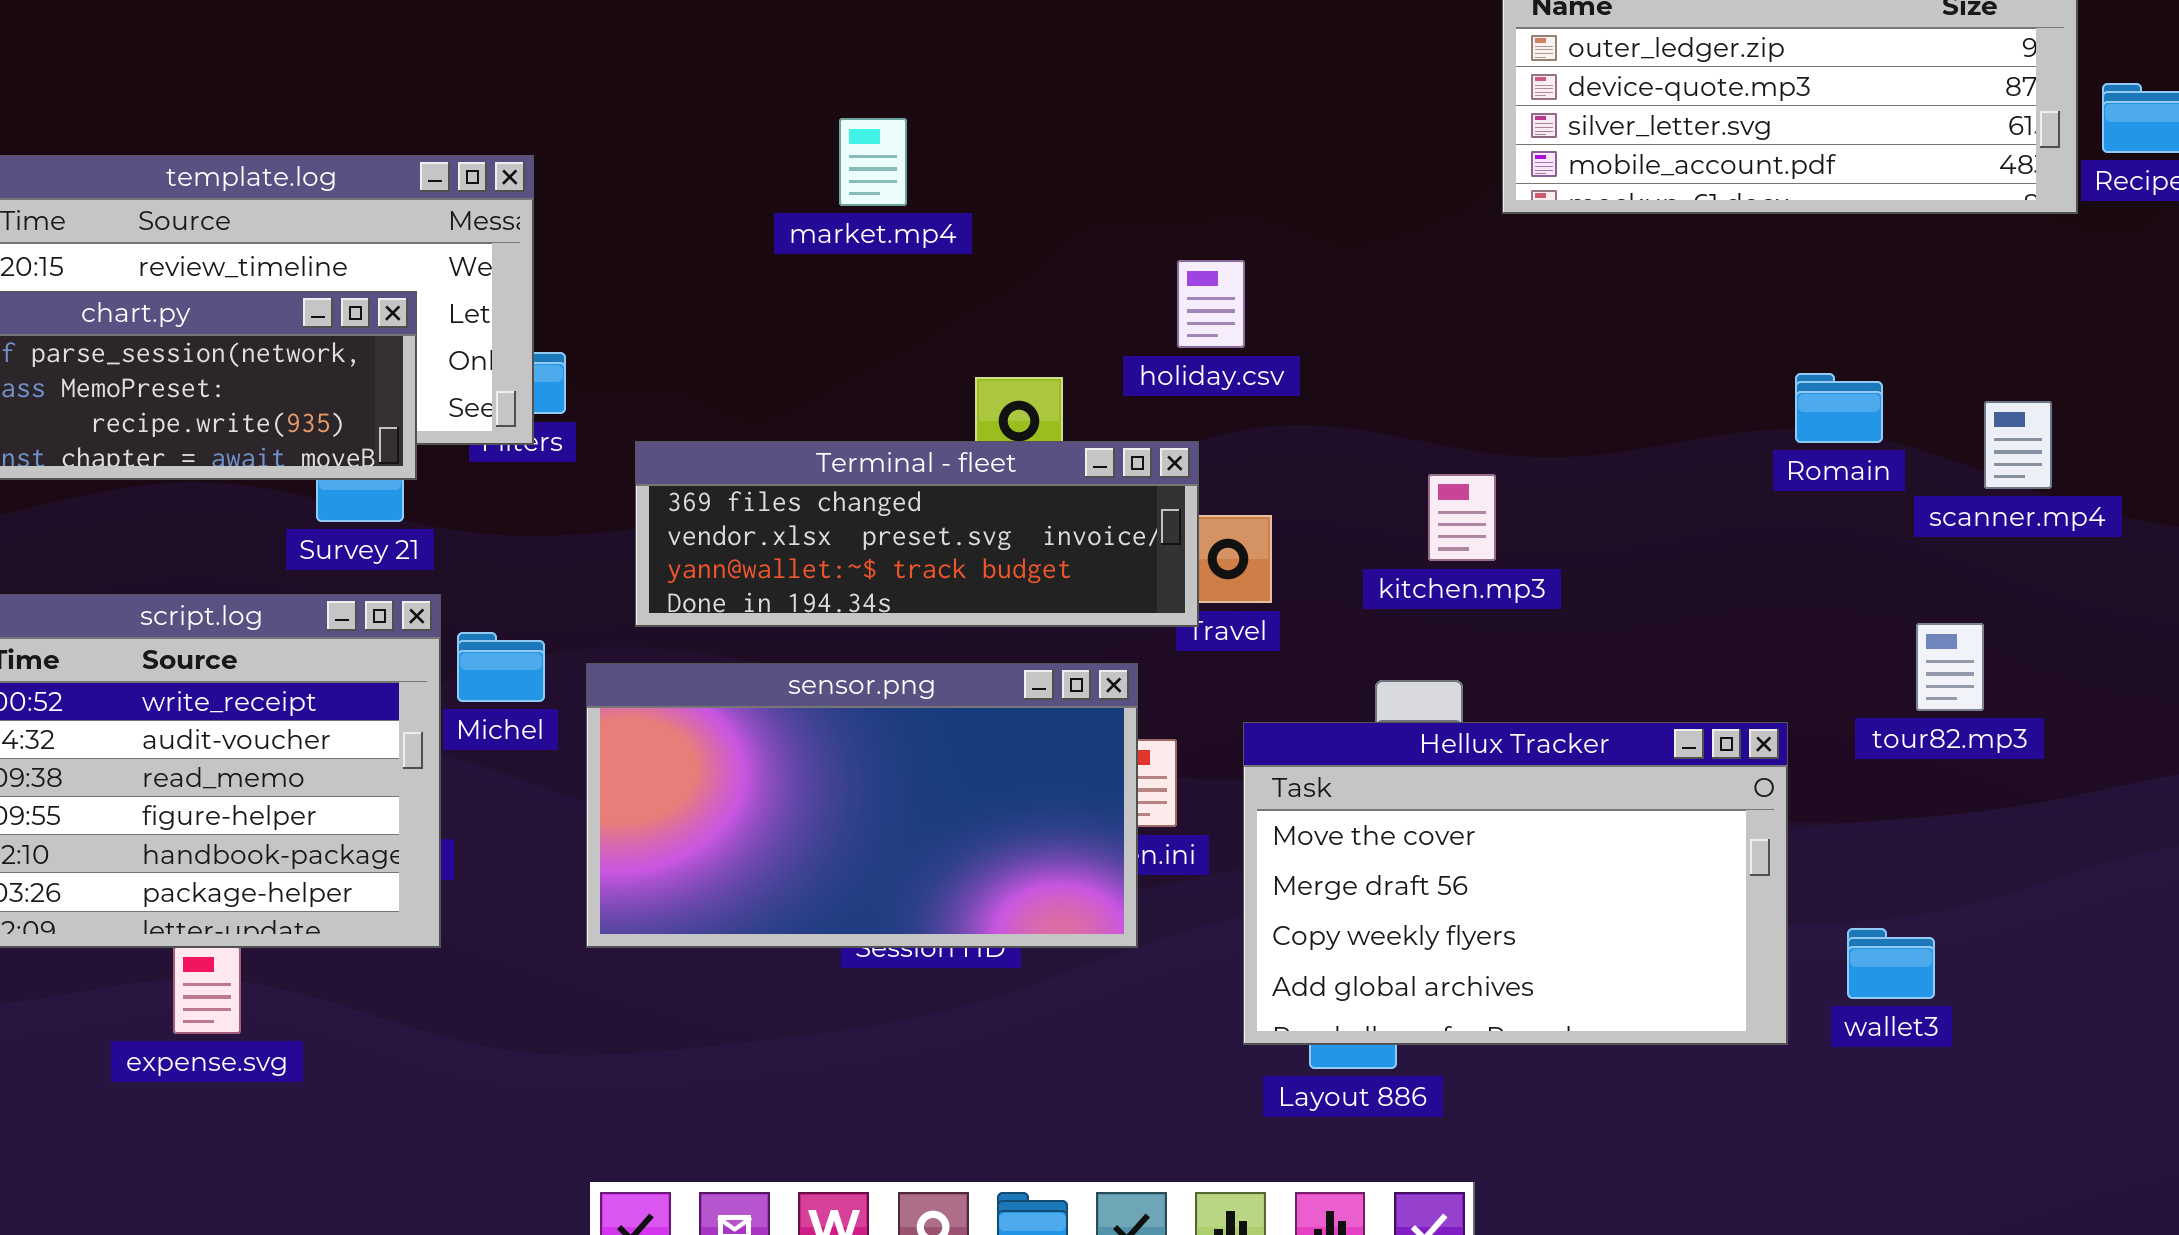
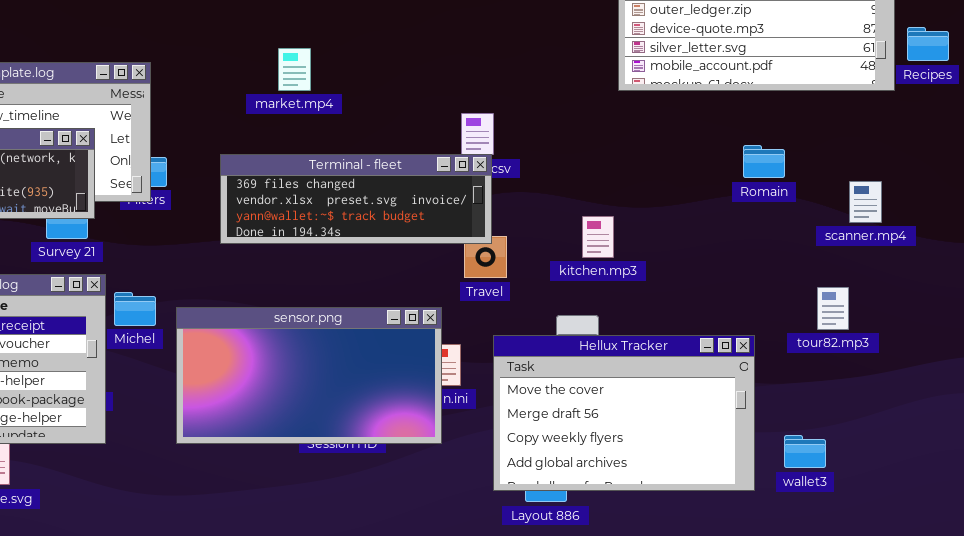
market.mp4: [839,118,907,206] -> [278,48,311,91], moved
Romain: [1795,373,1883,443] -> [743,145,785,178], moved
Terminal - fleet: [635,441,1199,627] -> [220,154,492,244], moved

